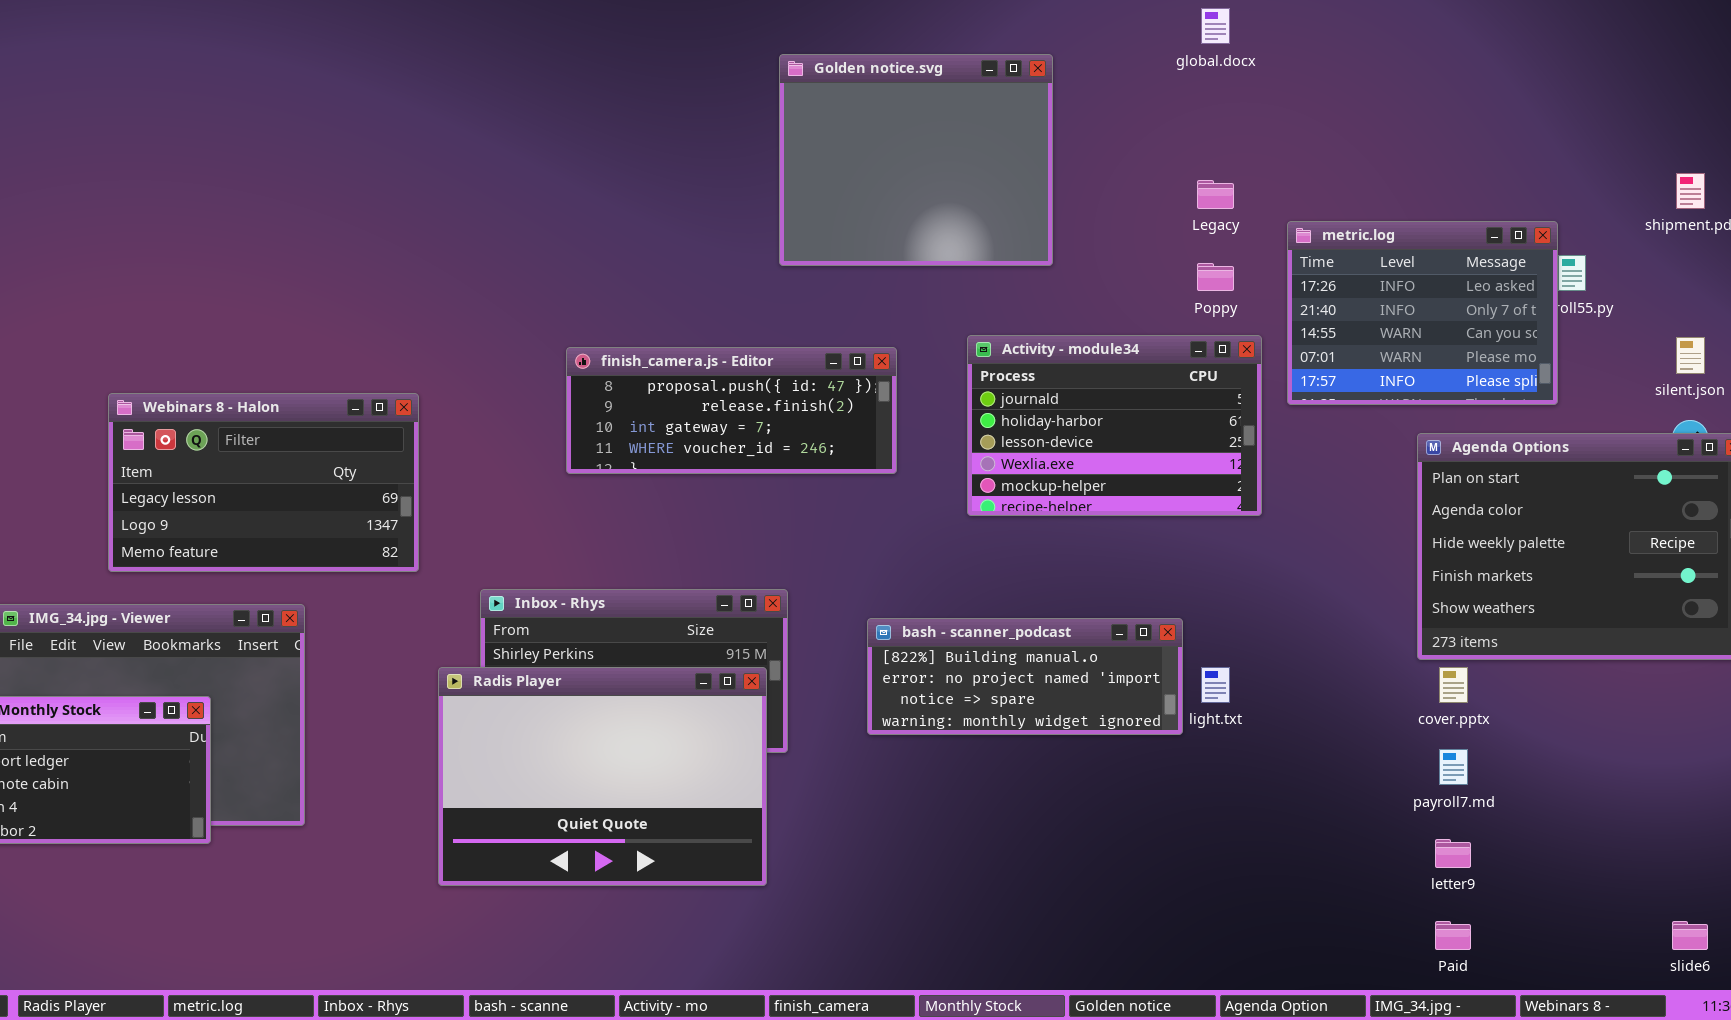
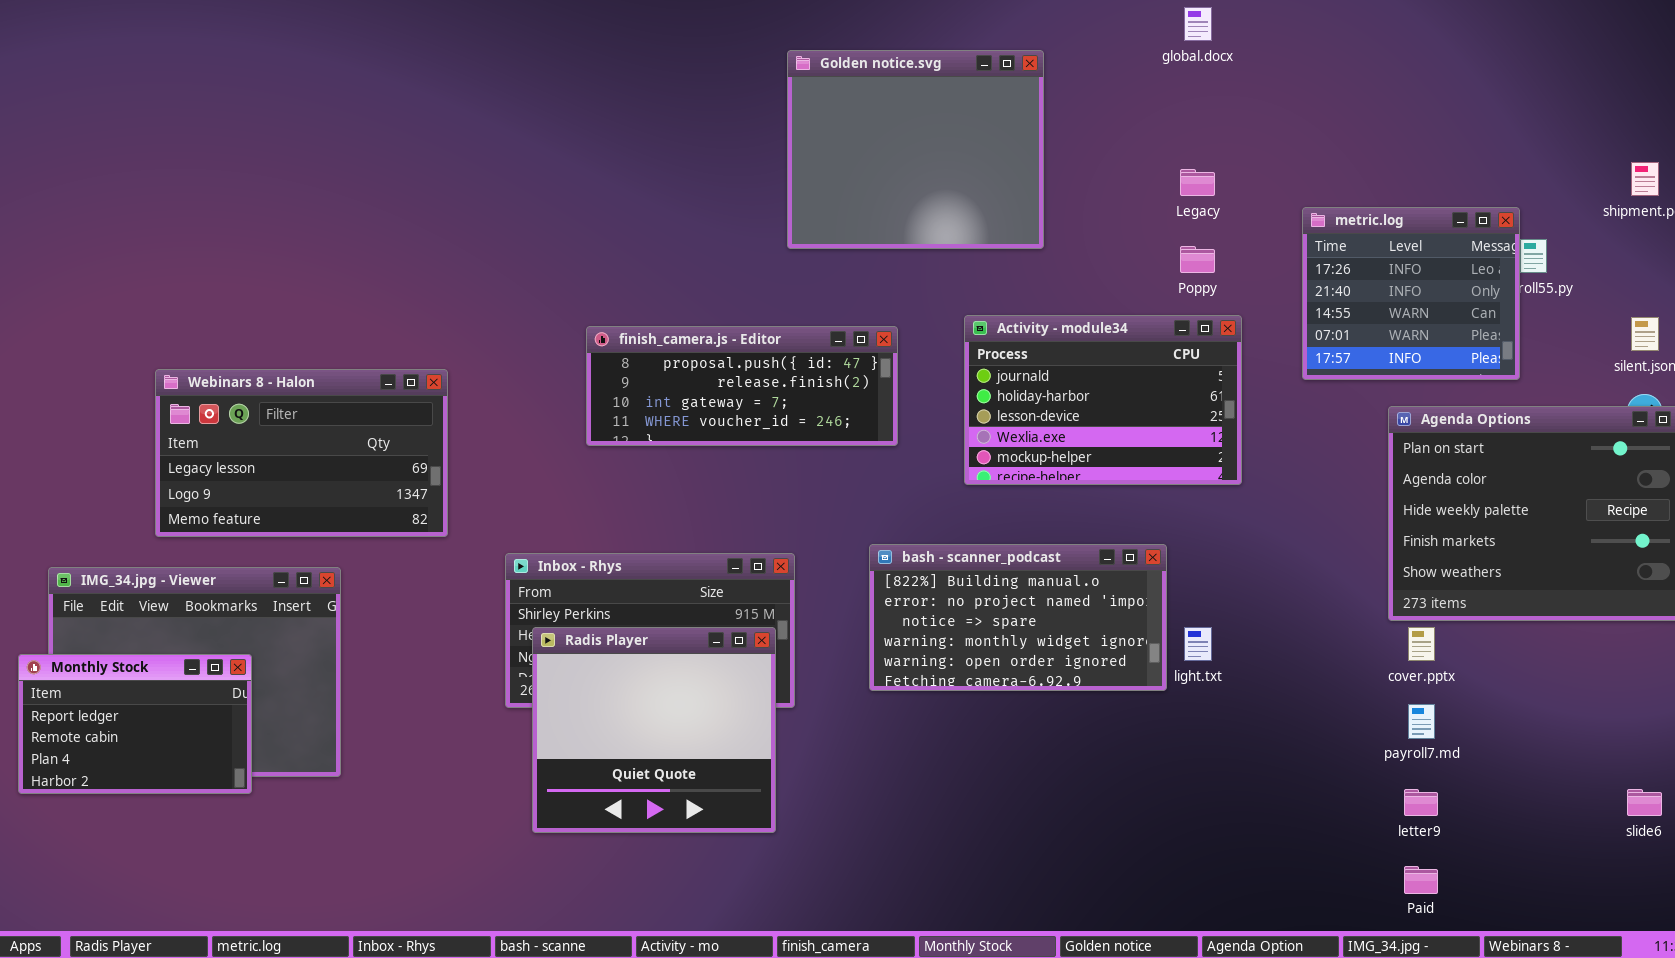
metric.log: [1287,221,1558,405] -> [1302,207,1520,380], resized
bash - scanner_podcast: [867,618,1183,735] -> [869,544,1167,691], resized
Radis Player: [438,667,767,886] -> [532,627,776,833], resized
slide6: [1672,921,1708,950] -> [1627,789,1662,816], moved

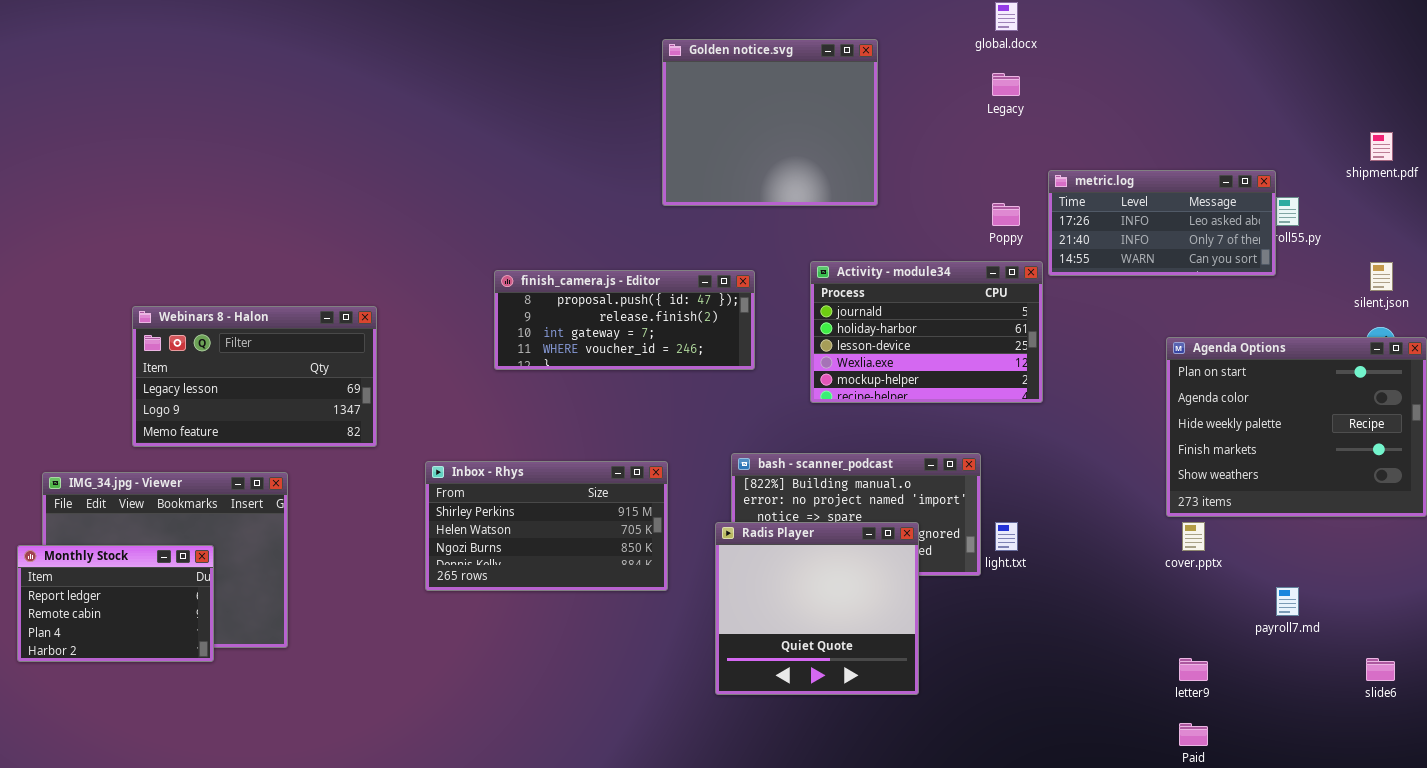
Legacy: [1180,169,1215,196] -> [992,73,1020,96], moved
metric.log: [1302,207,1520,380] -> [1048,170,1276,276], resized
Radis Player: [532,627,776,833] -> [715,522,919,695], moved
payroll7.md: [1408,704,1435,739] -> [1276,587,1299,616], moved

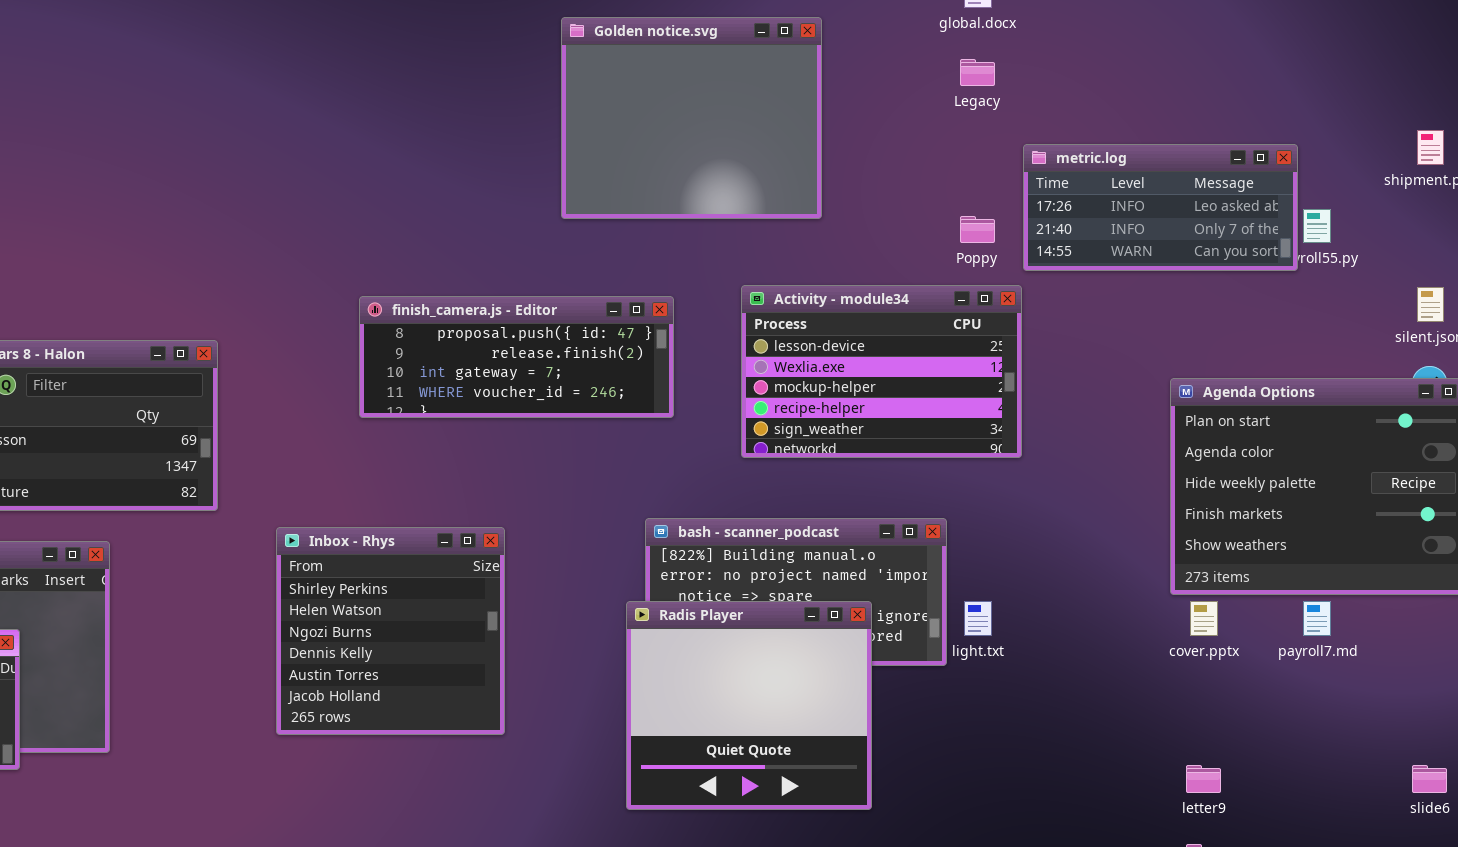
metric.log: [1048,170,1276,276] -> [1023,144,1298,271], moved
Activity - module34: [810,261,1043,403] -> [741,285,1022,458], scrolled down 2 rows
Inbox - Rhys: [425,461,668,591] -> [276,527,505,735], resized
payroll7.md: [1276,587,1299,616] -> [1303,601,1331,636], moved

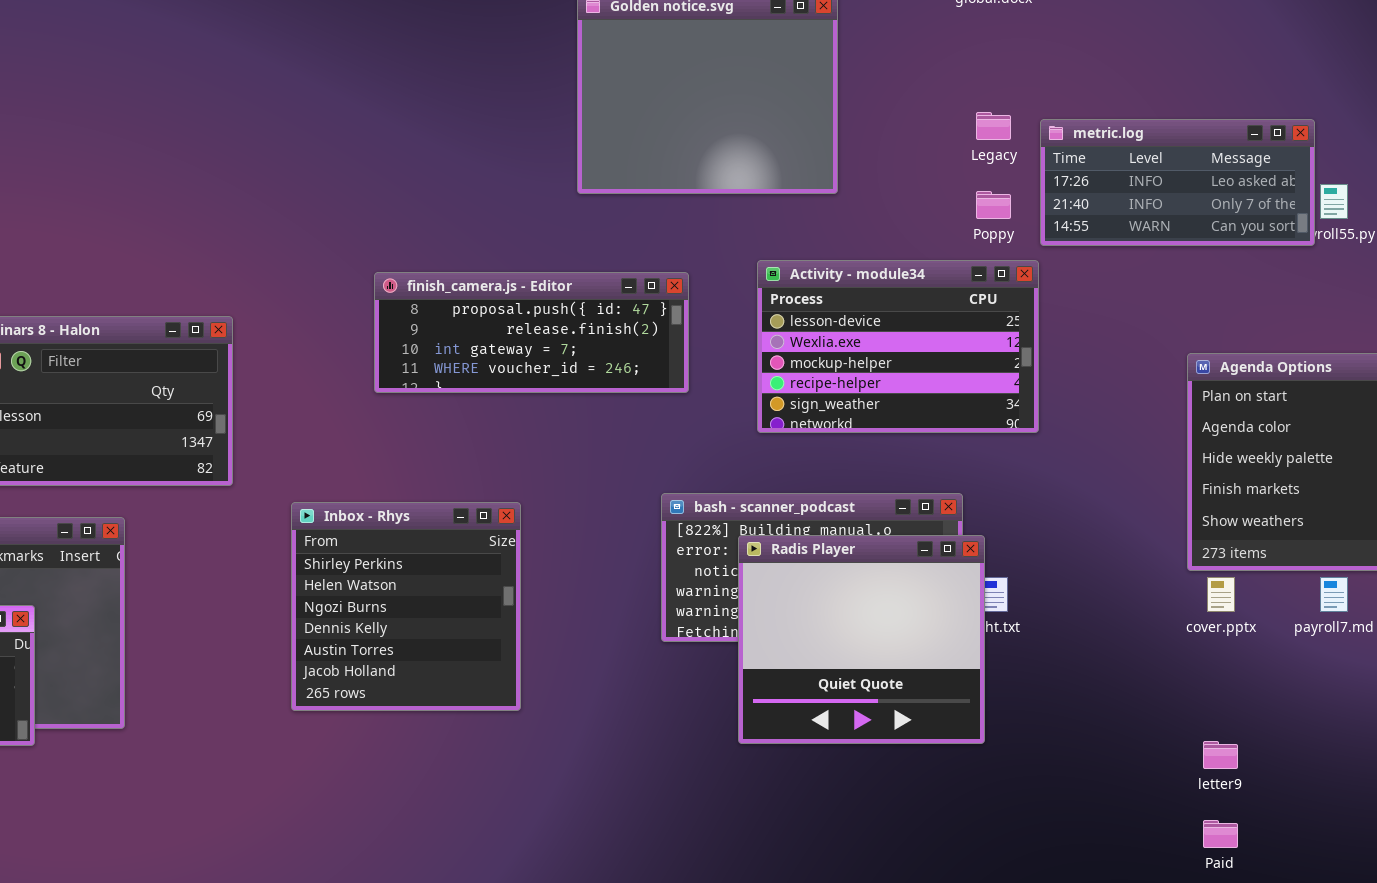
Legacy: [960,59,995,86] -> [976,112,1011,140], moved
Radis Player: [626,601,872,810] -> [738,535,985,744], moved

